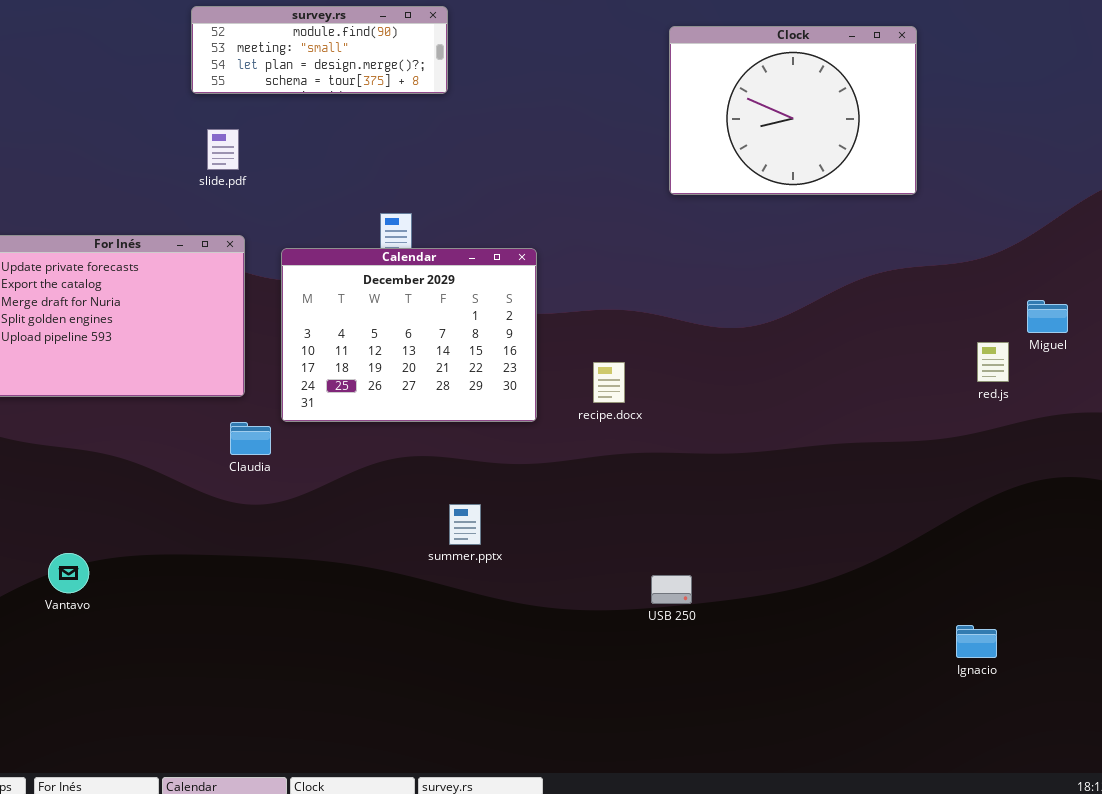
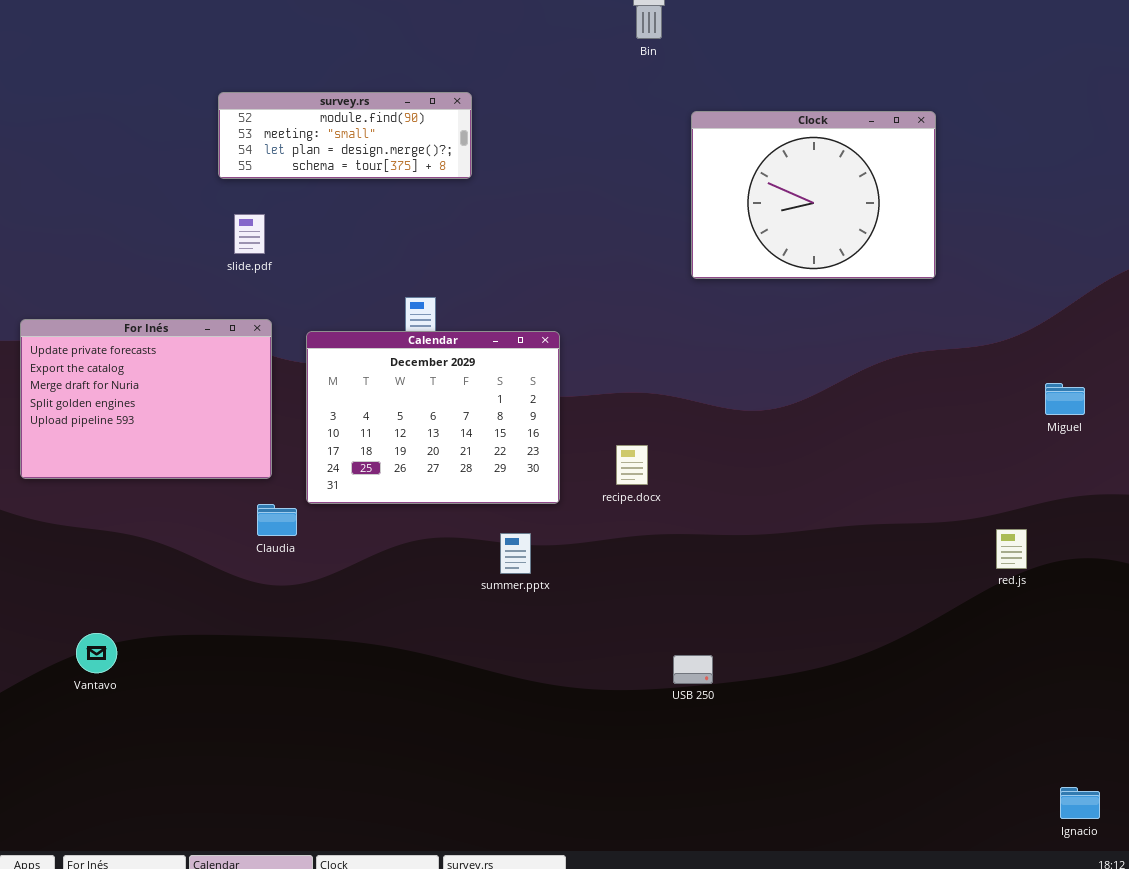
red.js: [977,342,1009,382] -> [996,529,1027,569], moved
summer.pptx: [449,504,481,545] -> [500,533,531,574], moved
Ignacio: [956,625,997,658] -> [1060,787,1100,819], moved

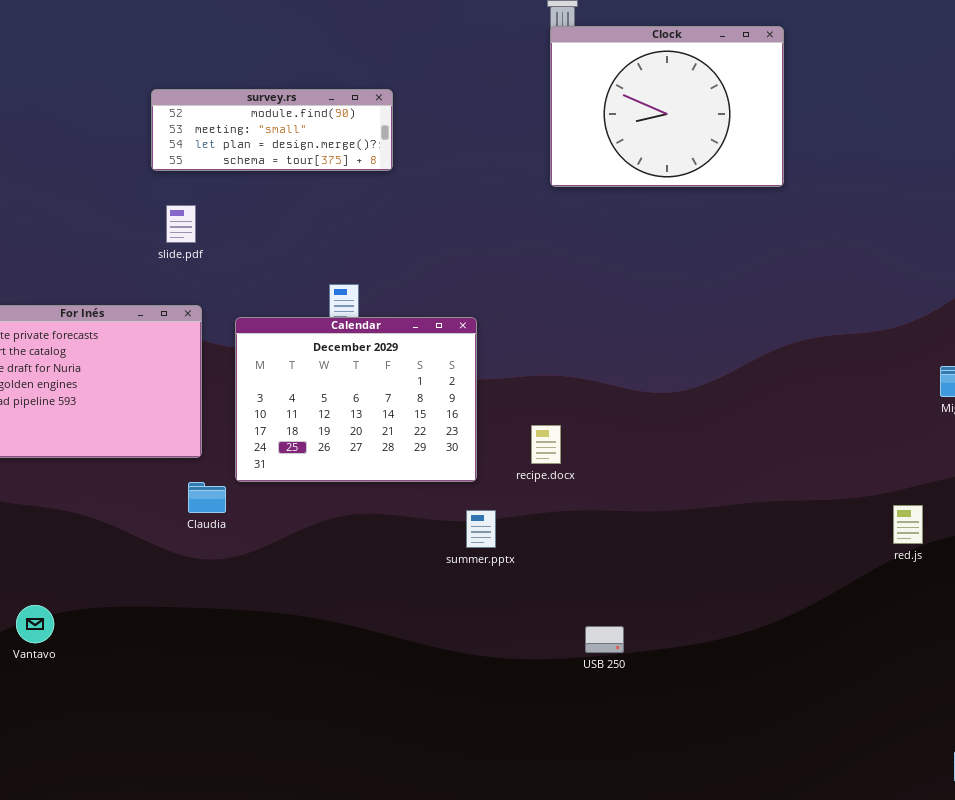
Clock: [691,111,936,279] -> [550,26,784,187], moved
summer.pptx: [500,533,531,574] -> [466,510,496,548], moved

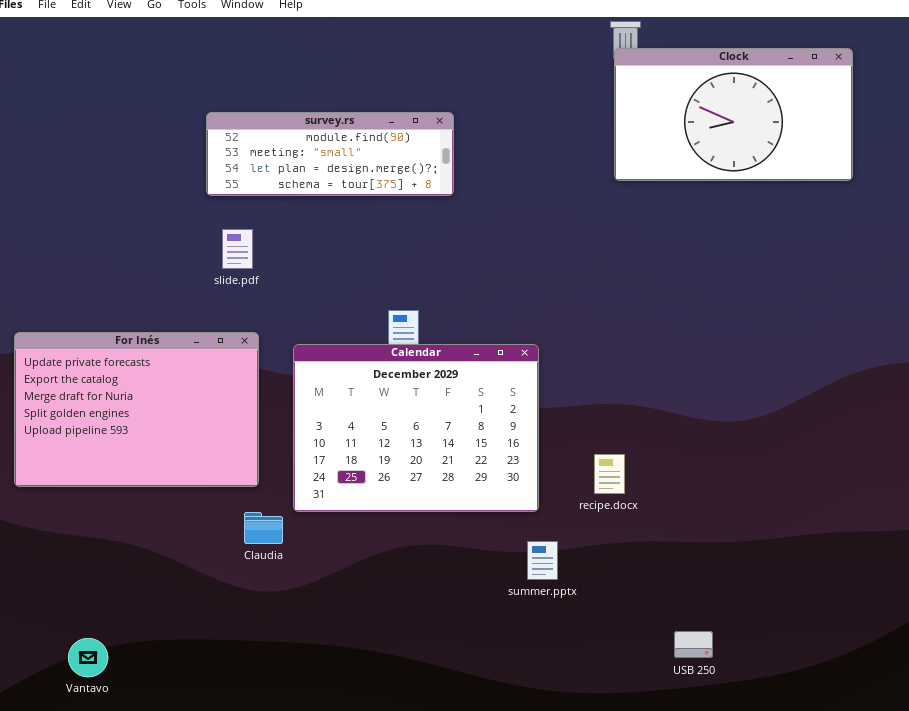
Clock: [550,26,784,187] -> [614,48,853,181], resized
USB 250: [585,626,624,653] -> [674,631,713,658], moved

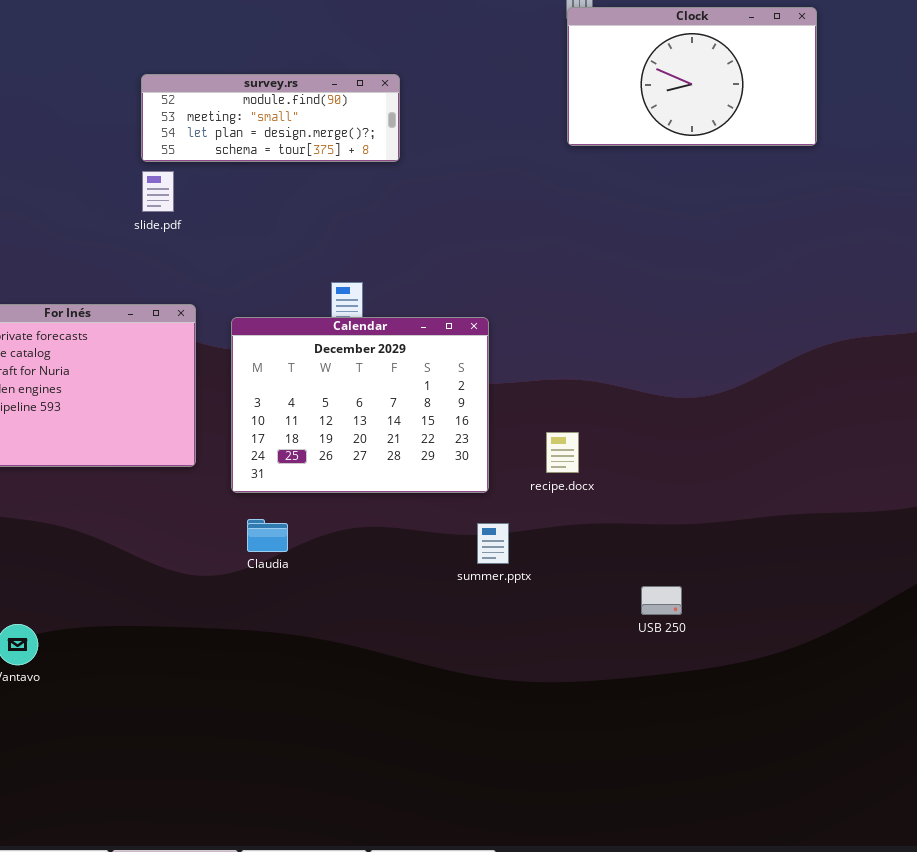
slide.pdf: [222,229,253,269] -> [142,171,174,212], moved
Claudia: [244,512,283,544] -> [247,519,288,552], moved
USB 250: [674,631,713,658] -> [641,586,682,615], moved

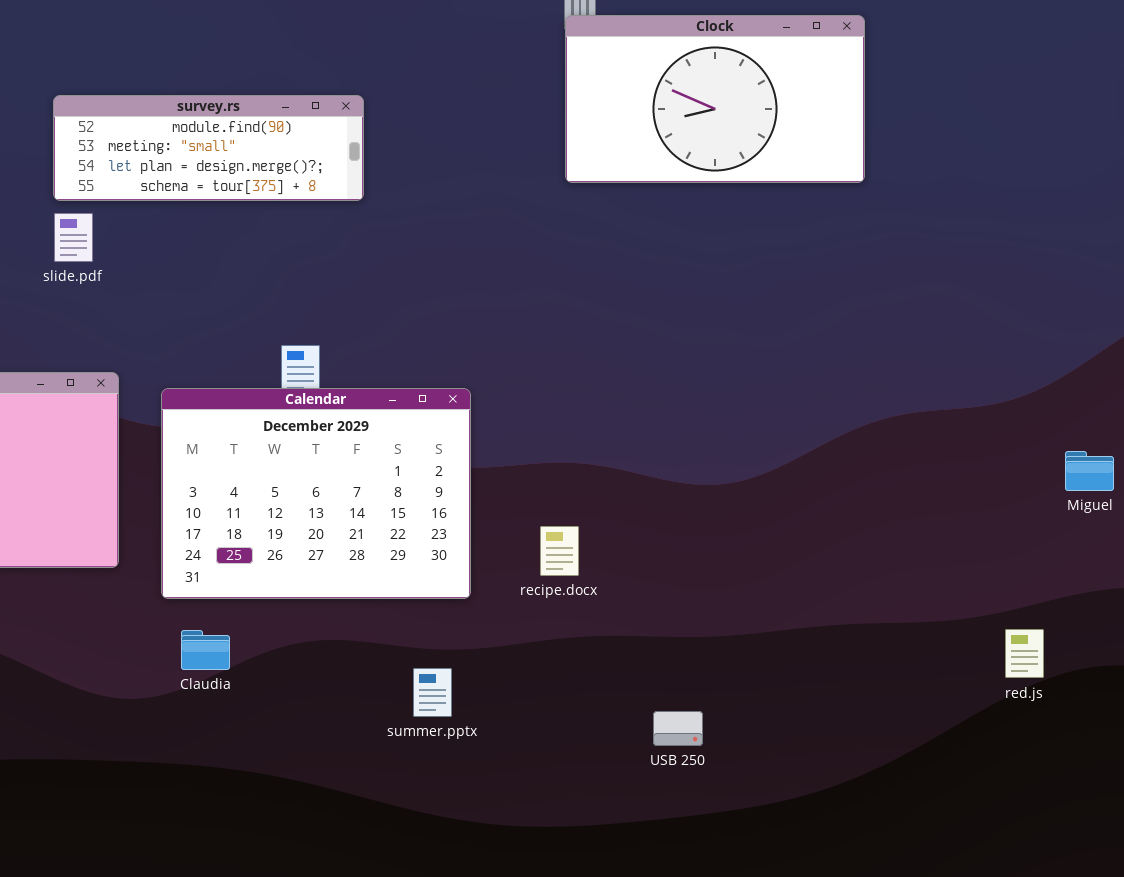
summer.pptx: [477,523,509,564] -> [413,668,452,717], moved

